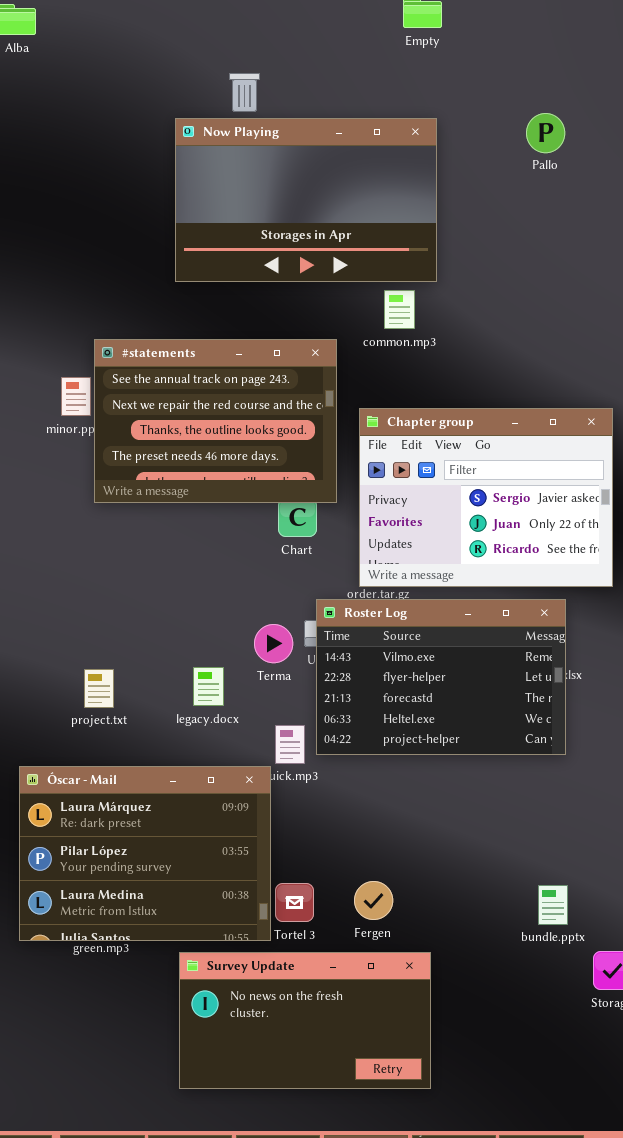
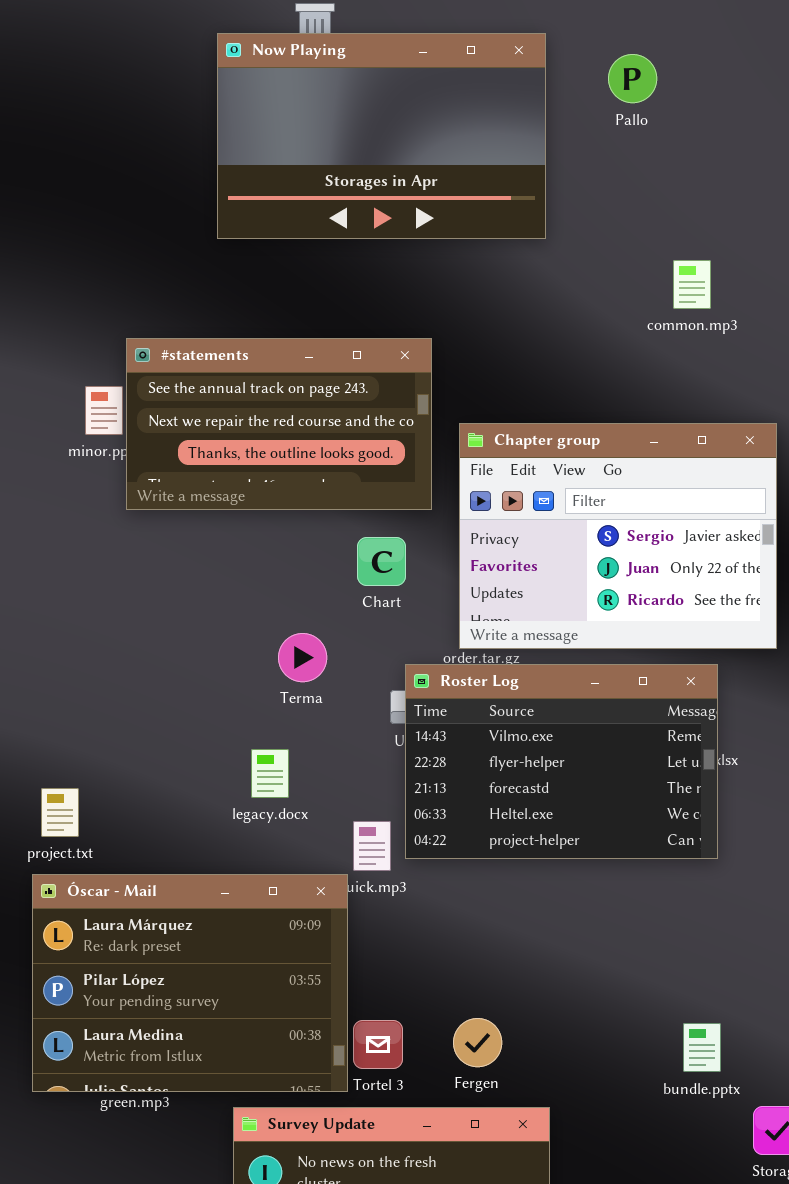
Pallo: [526,113,565,153] -> [608,54,657,103], moved
Now Playing: [175,118,437,282] -> [217,33,546,239], moved
common.mp3: [384,290,415,329] -> [673,260,711,309], moved
#statements: [94,339,337,503] -> [126,338,432,510], resized
Terma: [254,624,293,663] -> [278,633,327,682], moved
project.txt: [84,669,114,708] -> [41,788,79,837], moved

